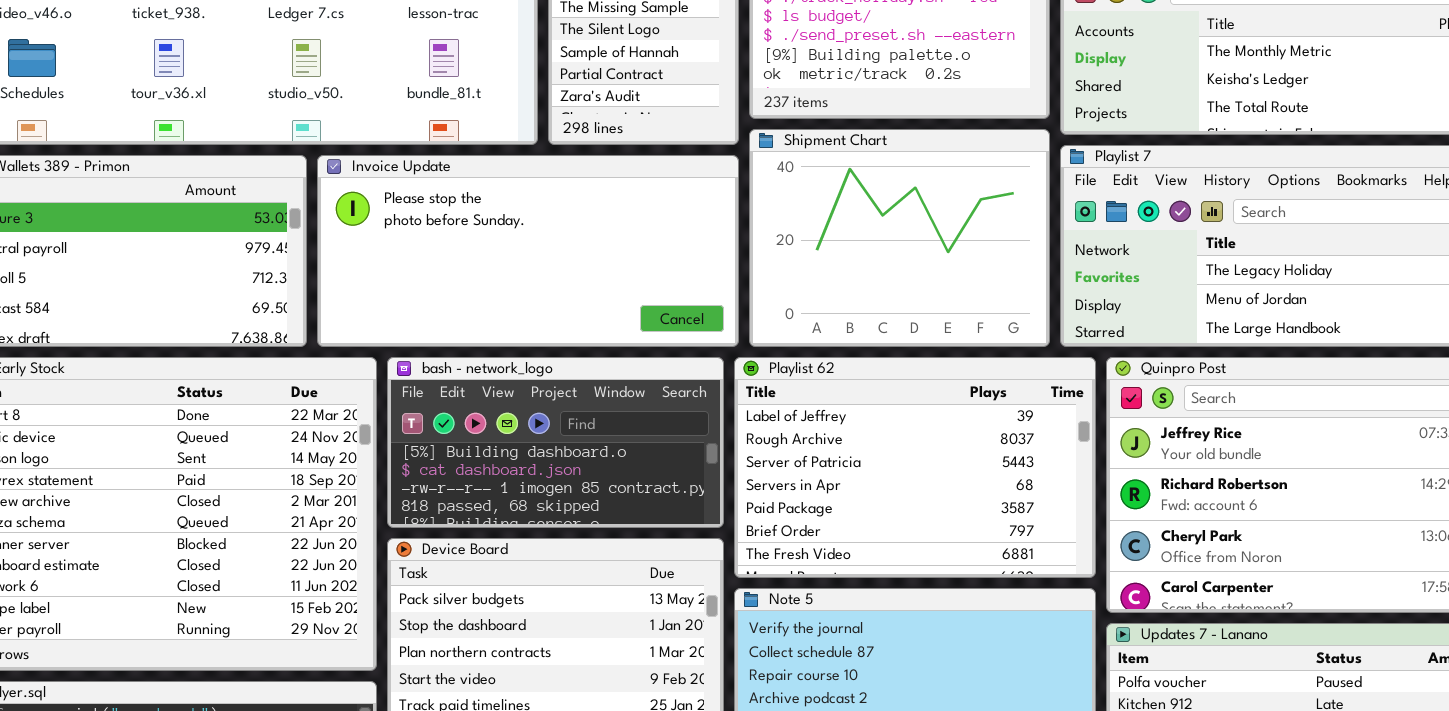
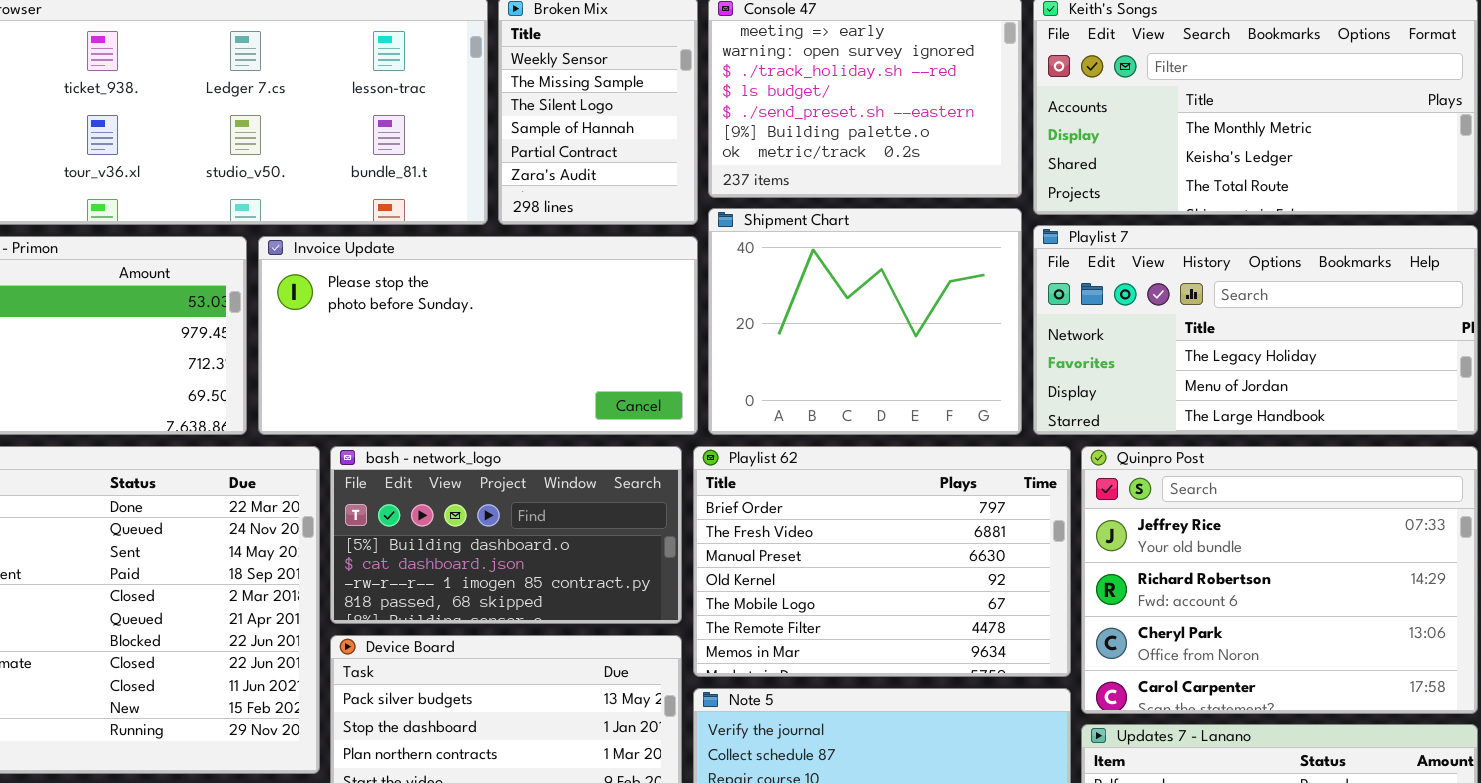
Playlist 62: [734,357,1096,578] -> [693,446,1071,677], scrolled down 5 rows

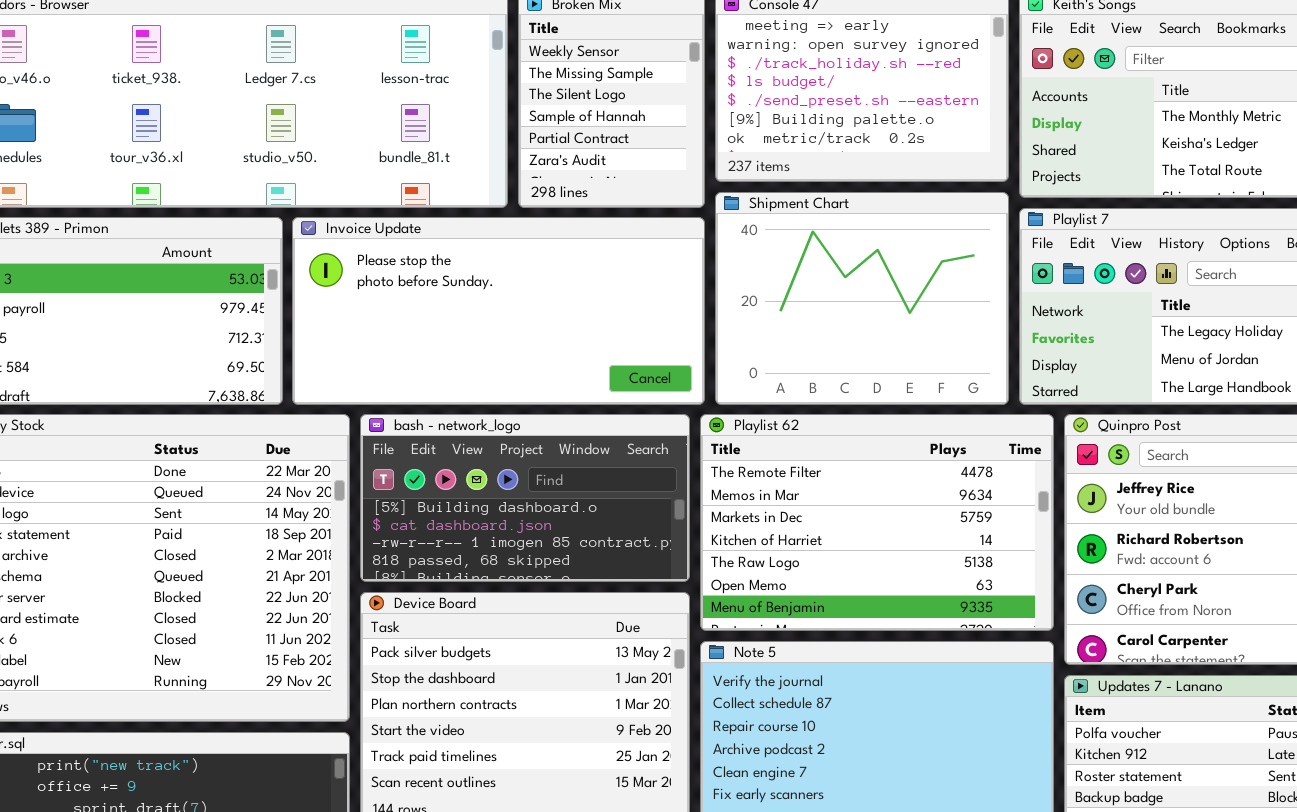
Playlist 62: [693,446,1071,677] -> [700,414,1054,631], scrolled down 5 rows

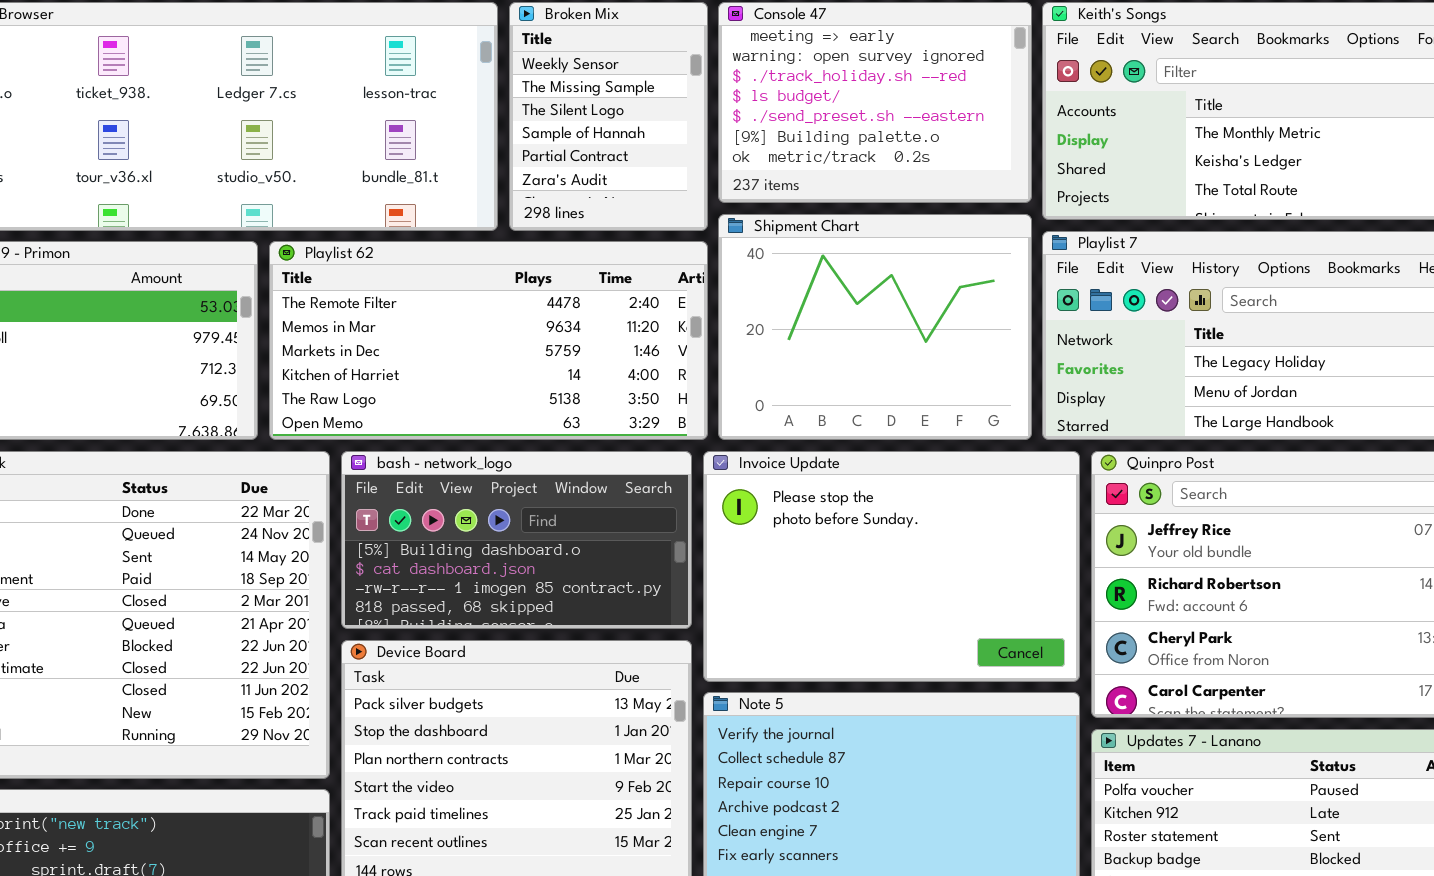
Invoice Update: [292,217,705,405] -> [703,451,1080,682], moved, resized
Playlist 62: [700,414,1054,631] -> [269,241,708,440], moved, resized

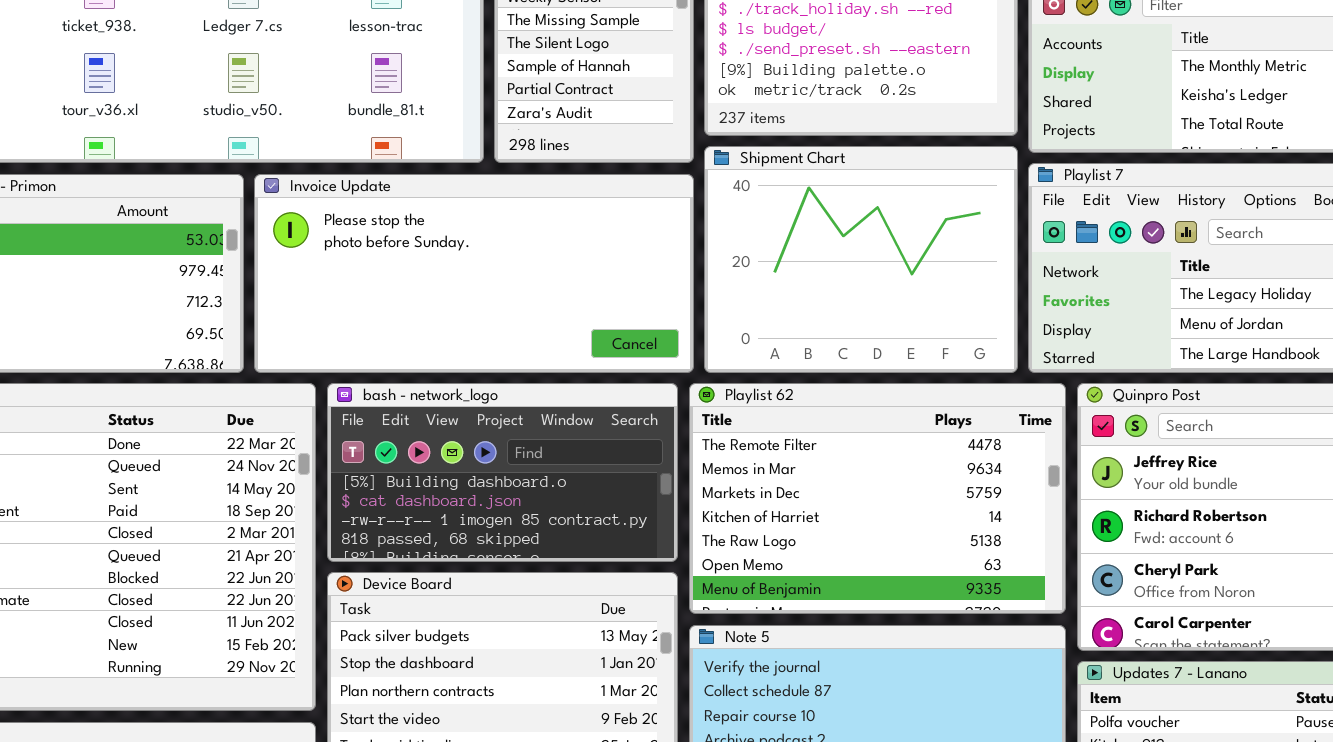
Playlist 62: [269,241,708,440] -> [689,383,1066,614], moved, resized
Invoice Update: [703,451,1080,682] -> [254,174,694,373], moved, resized

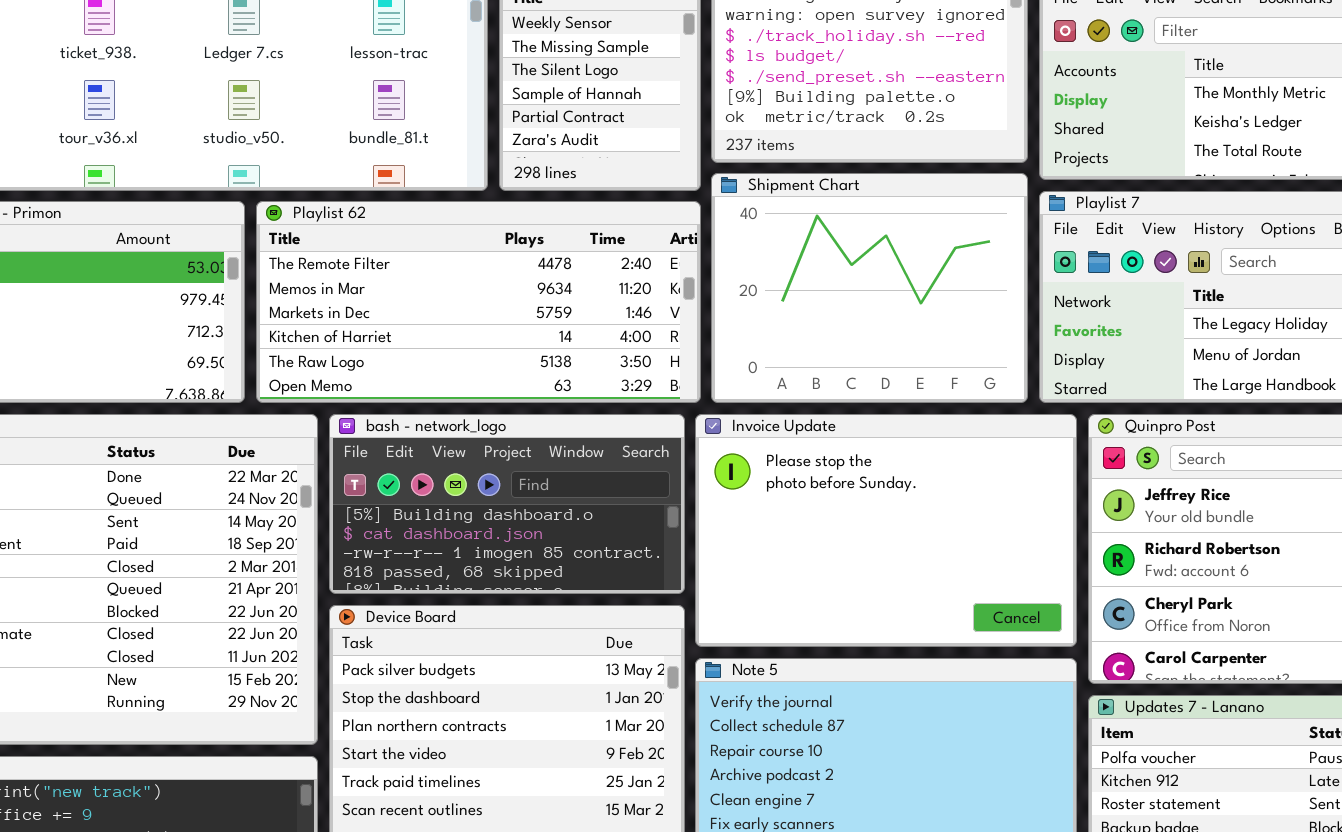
Invoice Update: [254,174,694,373] -> [695,414,1077,647], moved, resized
Playlist 62: [689,383,1066,614] -> [256,201,701,403], moved, resized

